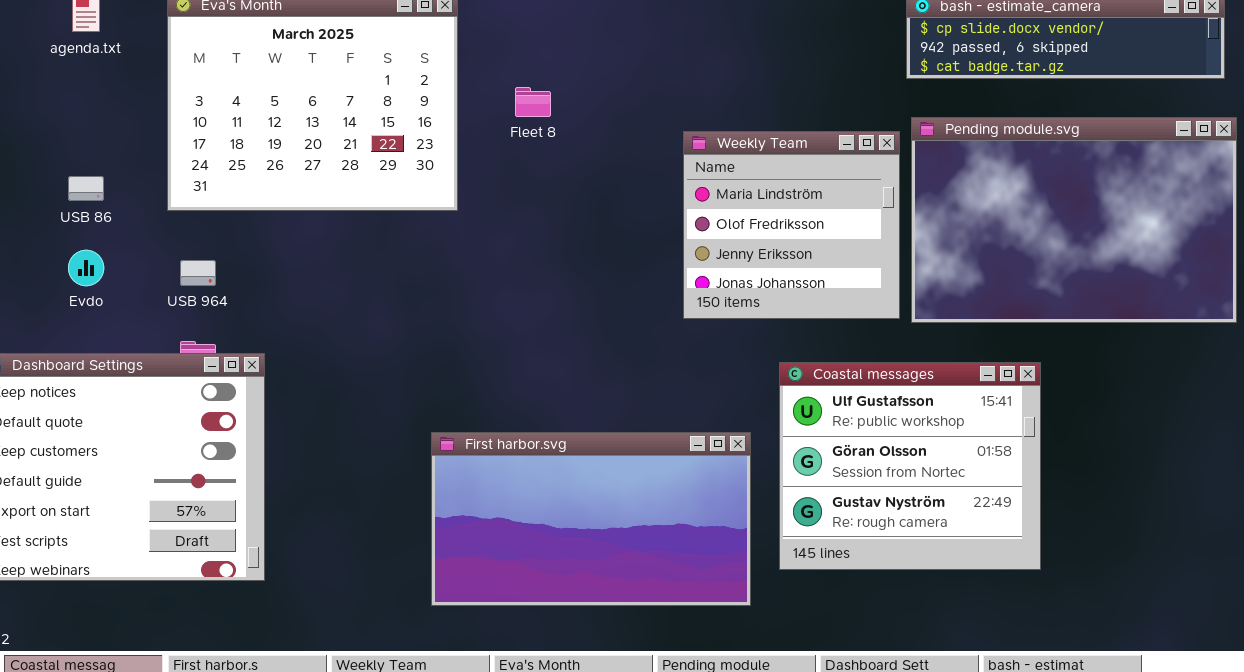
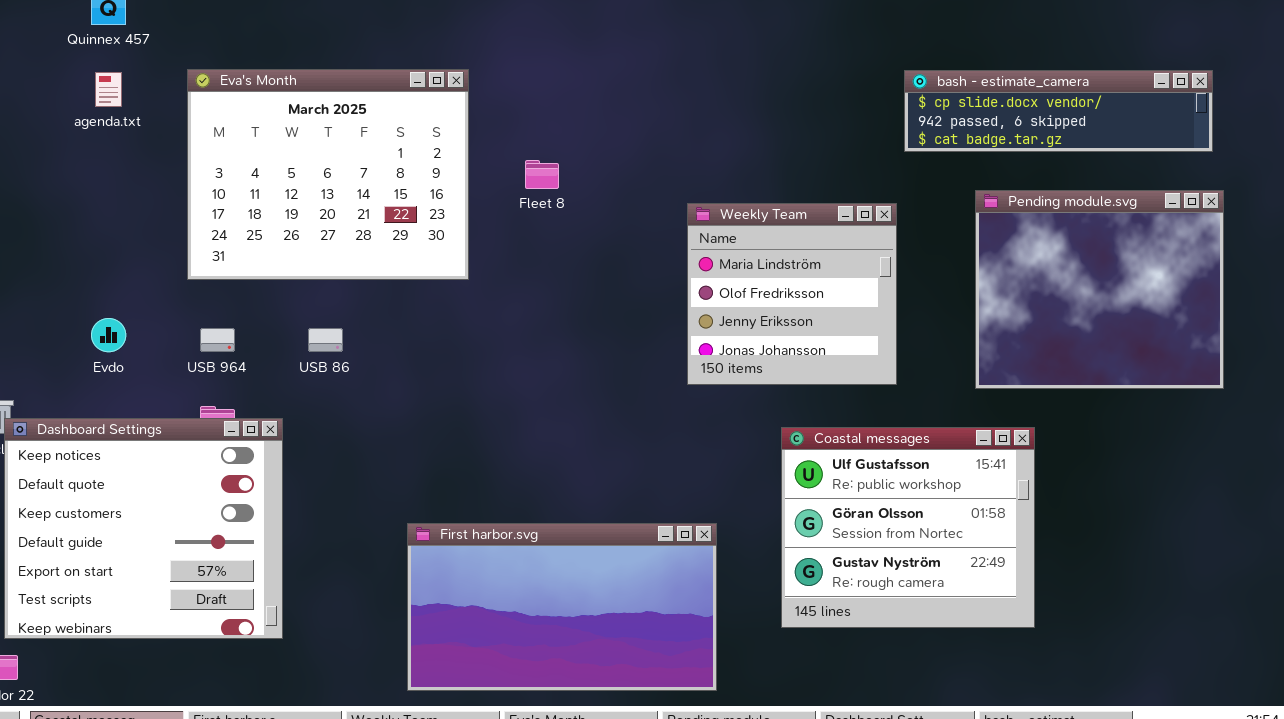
Pending module.svg: [911,117,1237,323] -> [975,190,1224,389], resized
USB 86: [68,176,104,201] -> [308,328,343,352], moved
First harbor.svg: [431,432,751,606] -> [407,523,717,691], moved

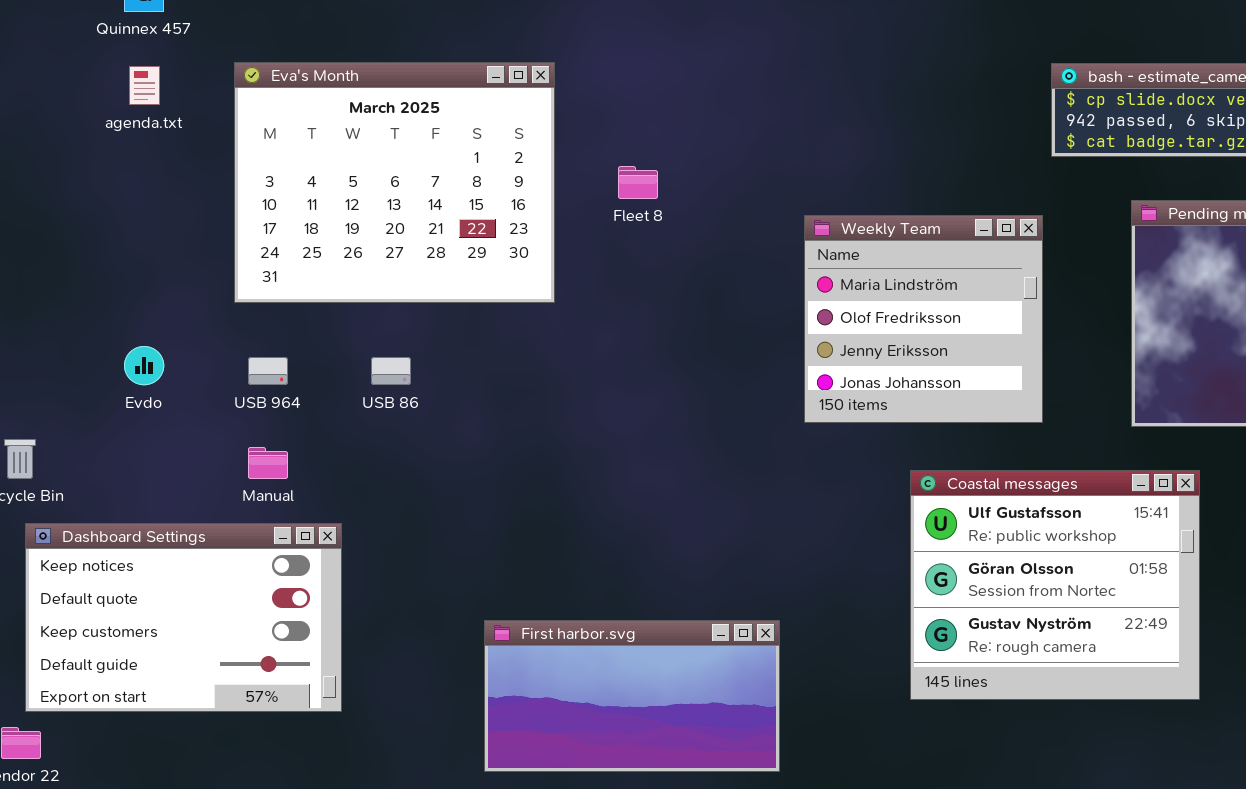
Dashboard Settings: [4,418,283,639] -> [25,523,342,712], resized
First harbor.svg: [407,523,717,691] -> [484,620,780,772], resized

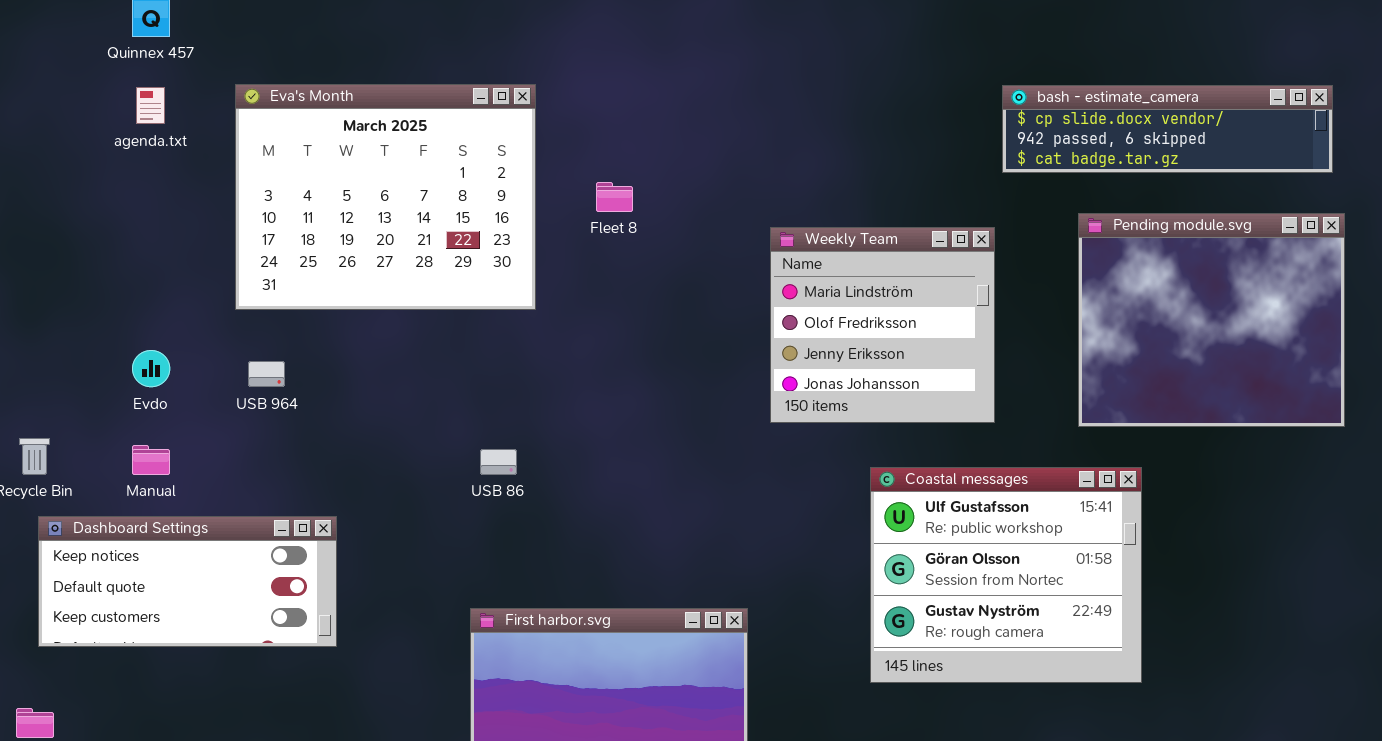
USB 86: [371,357,411,385] -> [480,449,517,475], moved
Manual: [248,447,288,479] -> [132,445,170,475], moved
Dashboard Settings: [25,523,342,712] -> [38,516,337,647], resized

